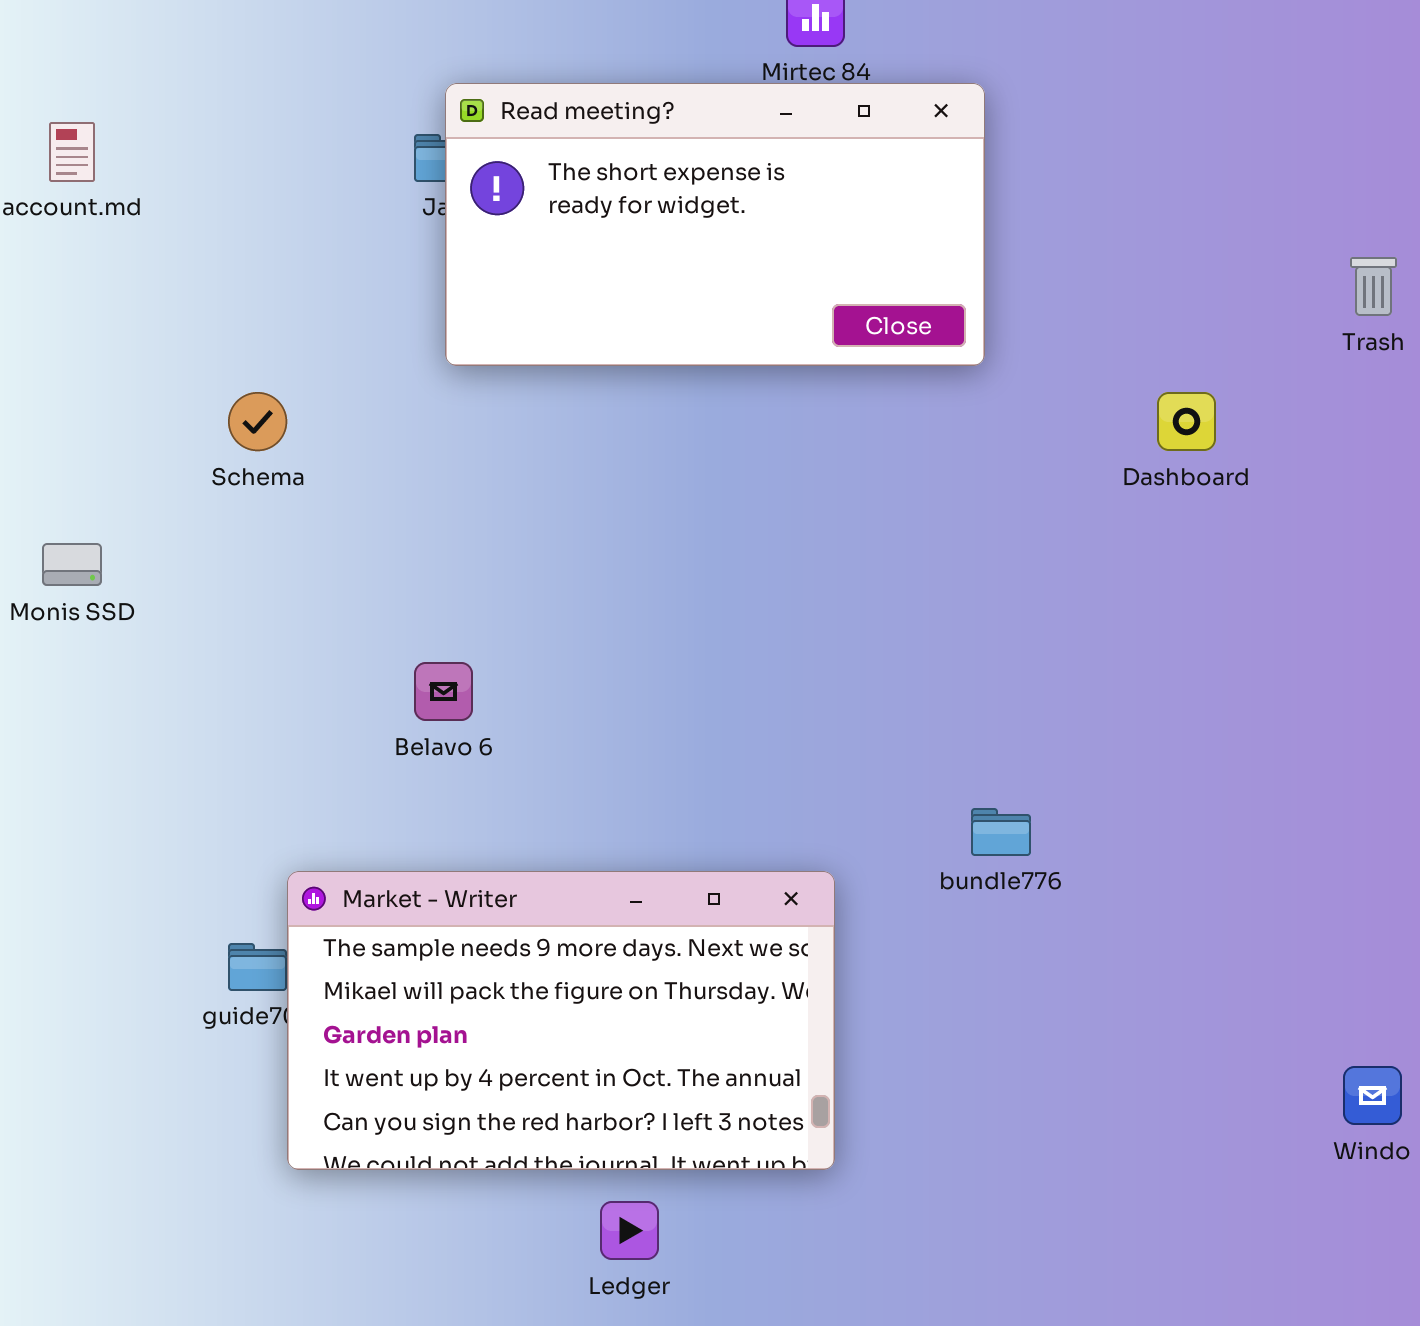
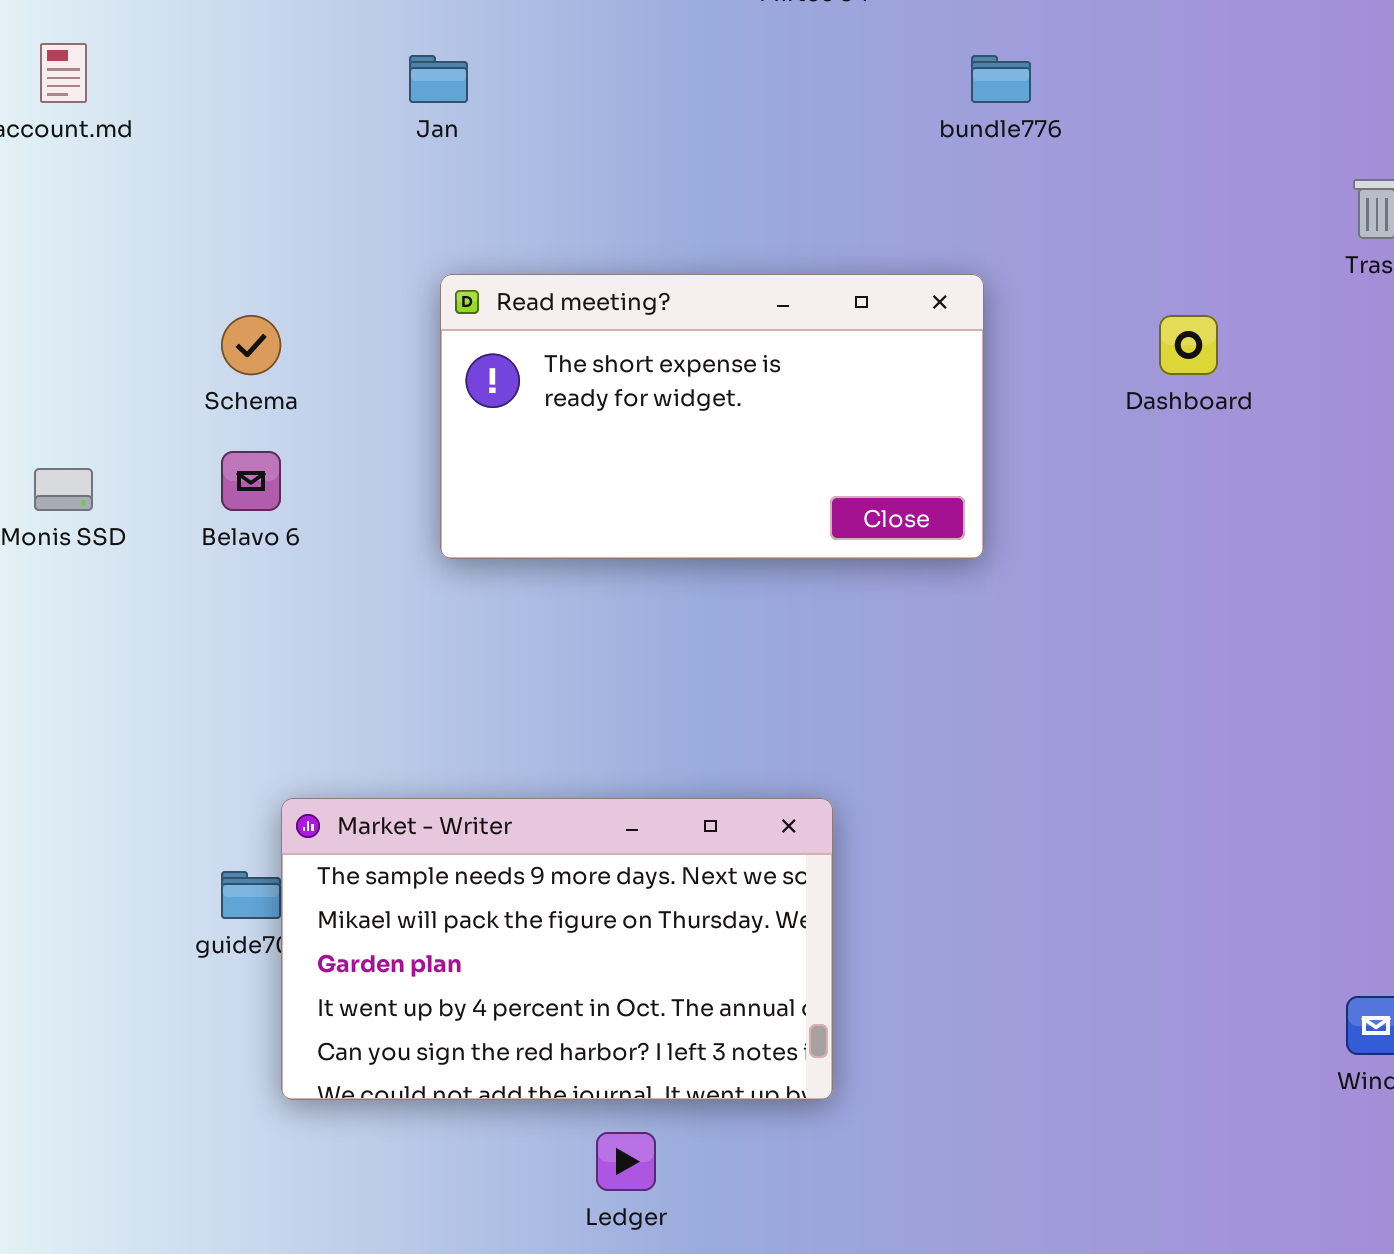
Read meeting?: [445,83,985,366] -> [440,274,984,559], moved
Belavo 6: [414,662,473,721] -> [221,451,281,511], moved
bundle776: [971,808,1031,856] -> [971,55,1031,103], moved

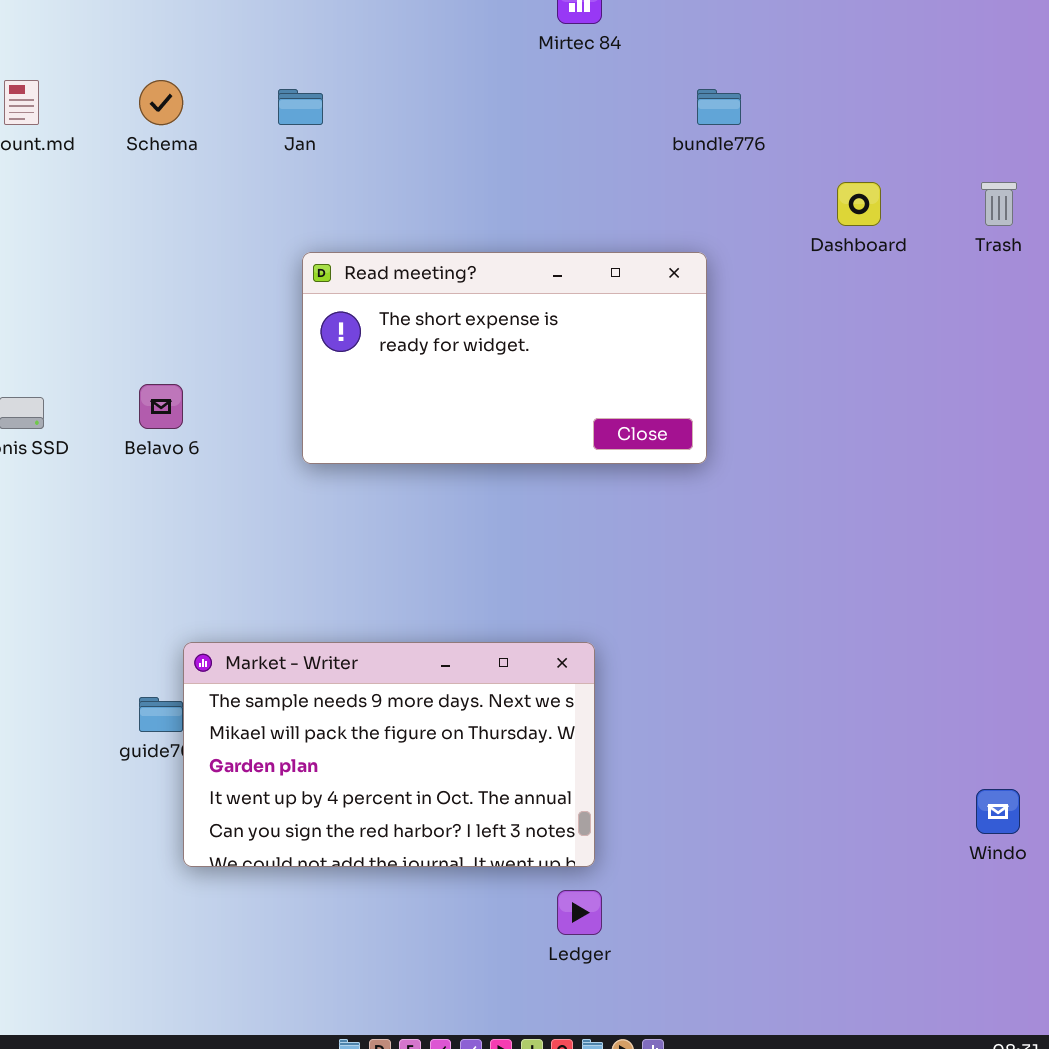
Schema: [221,315,281,375] -> [139,80,183,125], moved
Dashboard: [1159,315,1218,375] -> [837,182,881,226], moved
Ledger: [596,1132,656,1191] -> [557,890,602,935], moved

